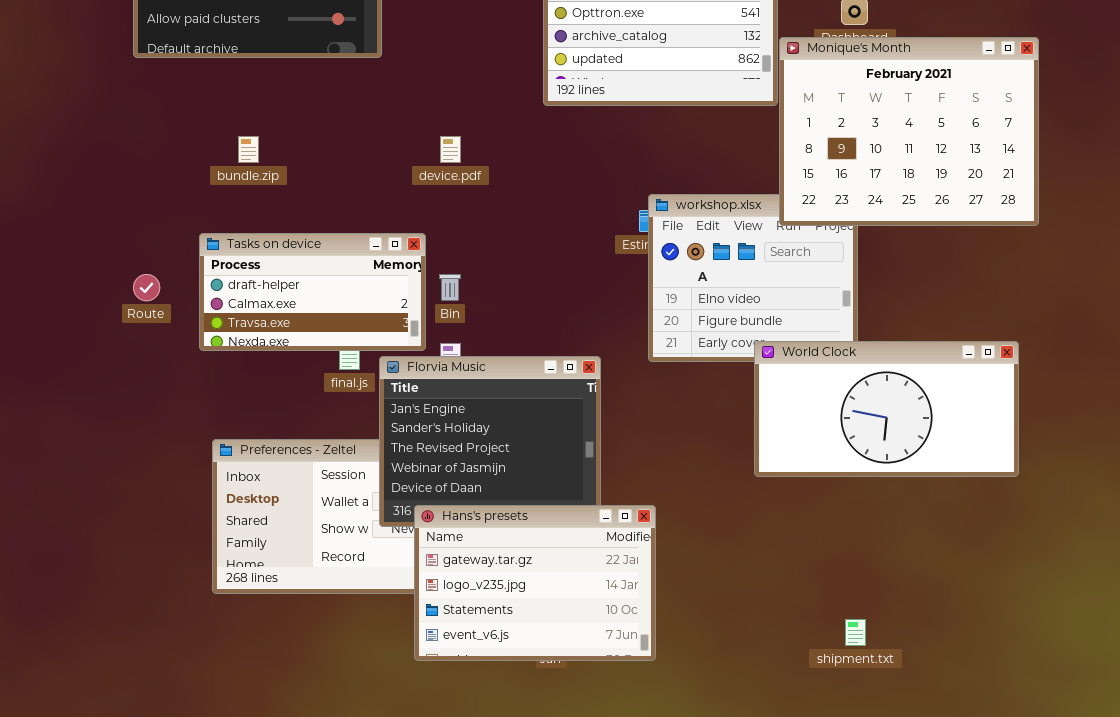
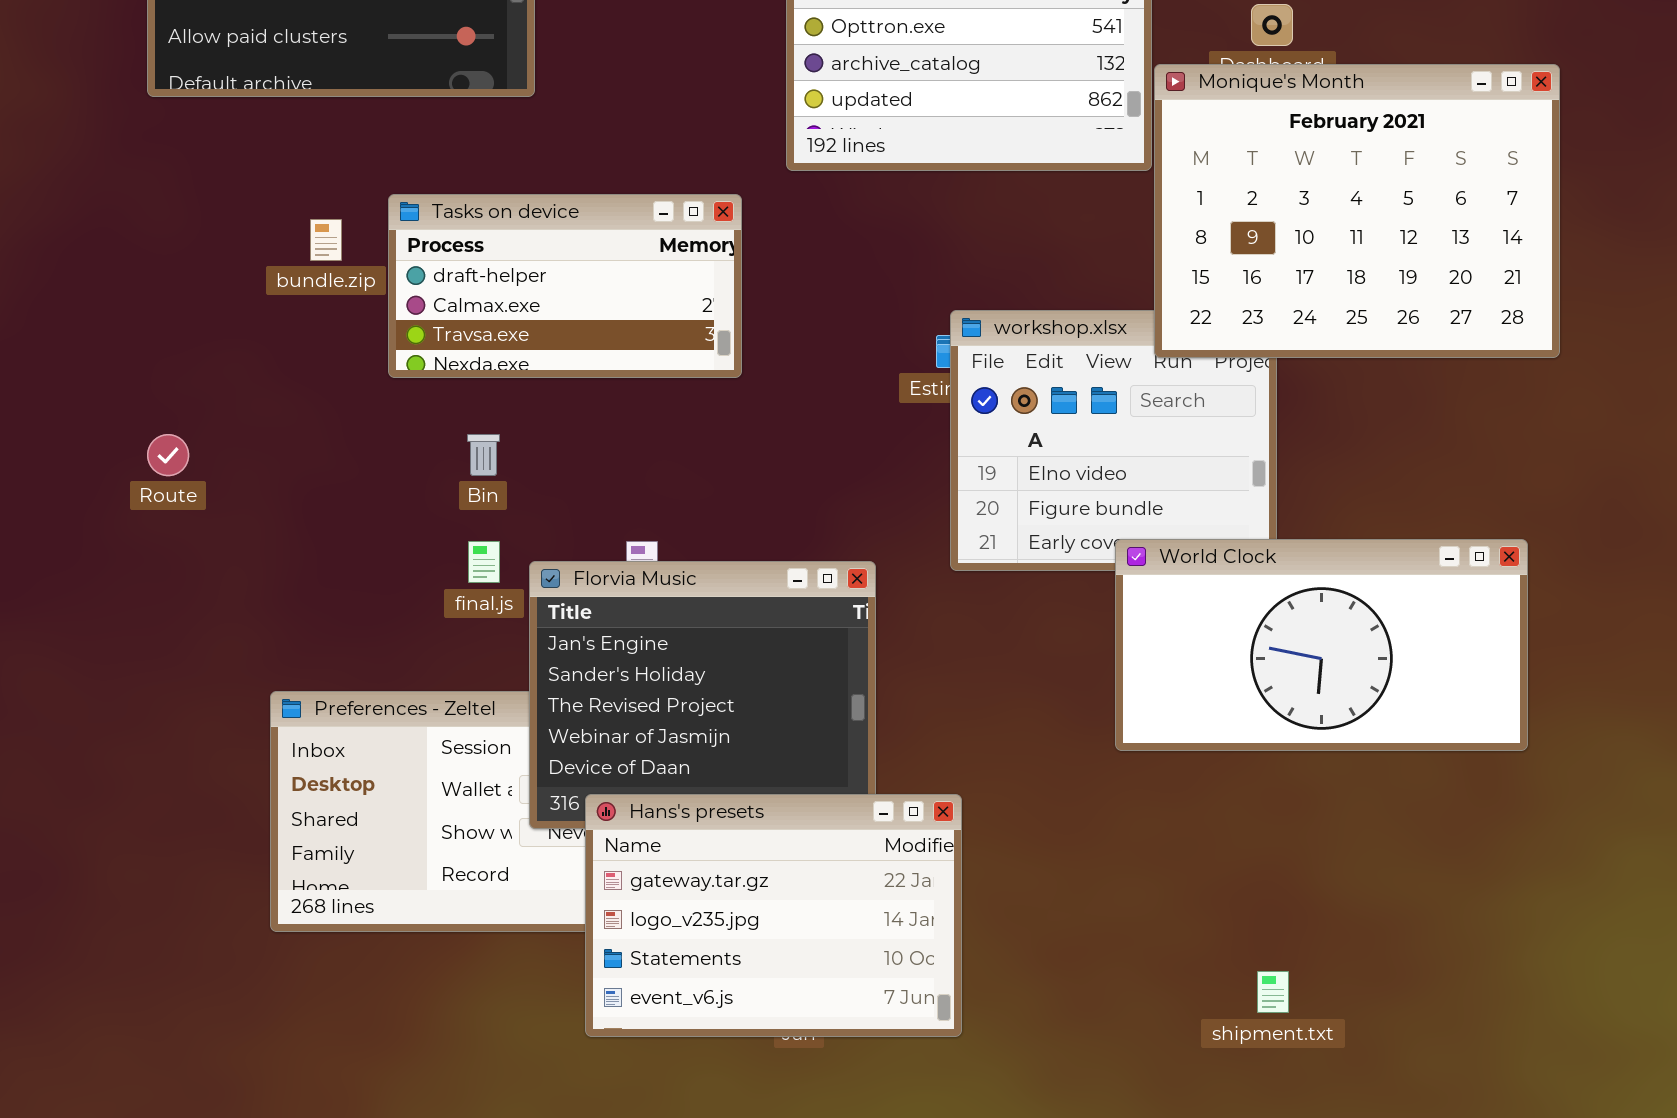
Tasks on device: [199,233,426,351] -> [388,194,742,378], moved
Bin: [439,274,461,301] -> [467,434,500,476], moved

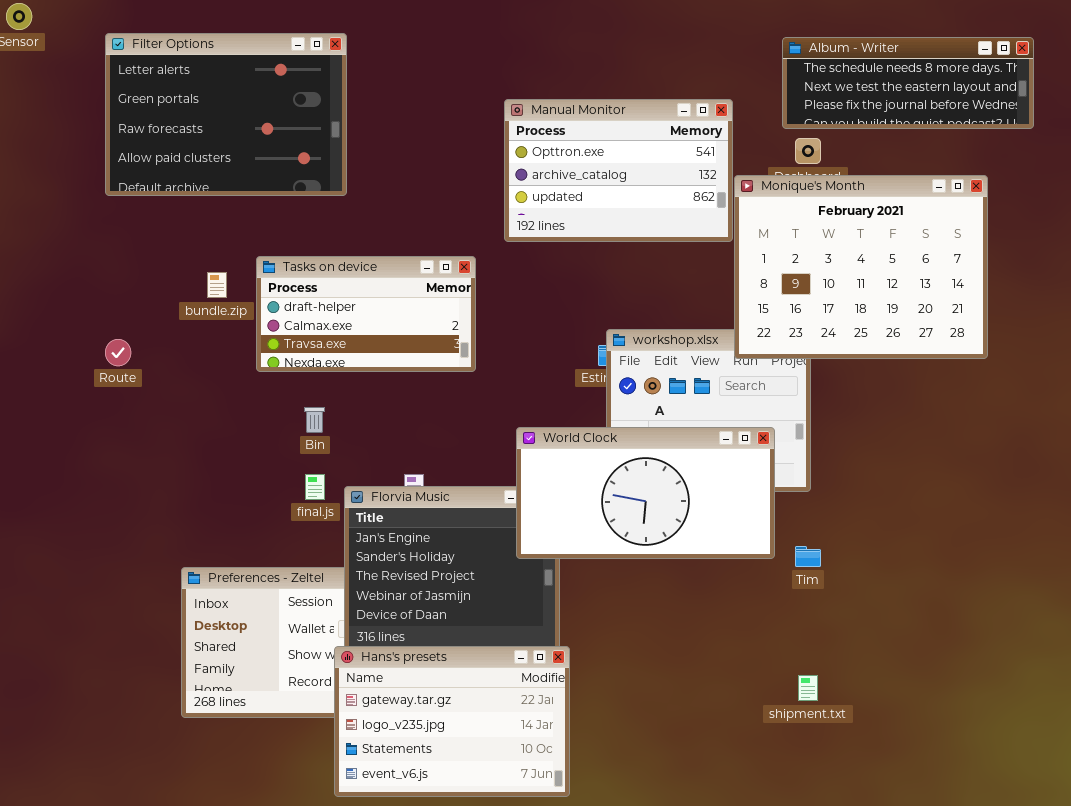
Route: [147,434,189,476] -> [105,339,131,366], moved
World Clock: [1115,539,1528,751] -> [516,427,775,559], moved
Hans's presets: [585,794,962,1037] -> [334,646,570,797], moved
shipment.txt: [1257,971,1289,1013] -> [798,675,818,701], moved

